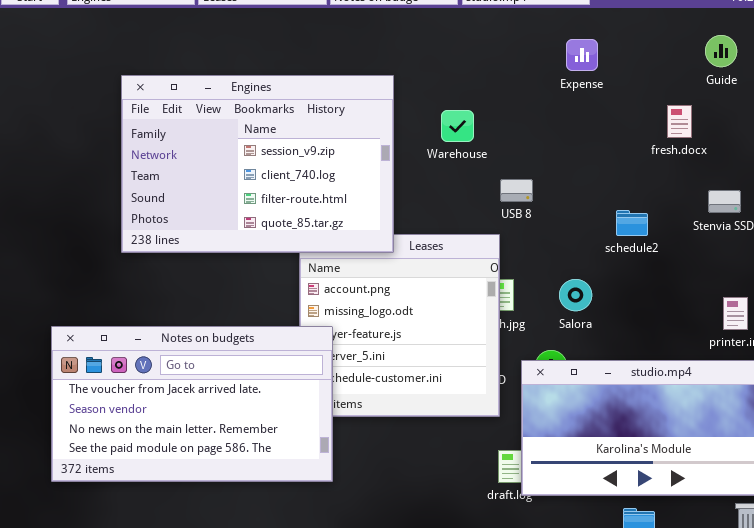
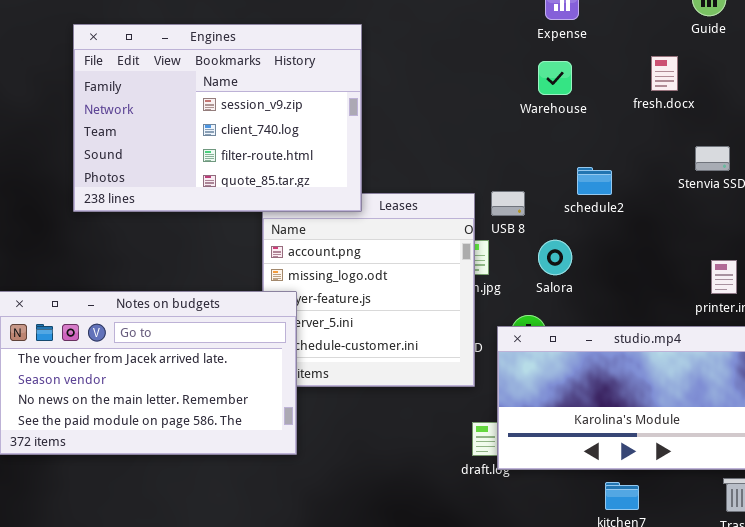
Warehouse: [441,110,474,142] -> [538,61,572,95], moved
USB 8: [500,179,533,202] -> [491,191,525,216], moved
schedule2: [616,210,648,236] -> [577,167,612,195], moved

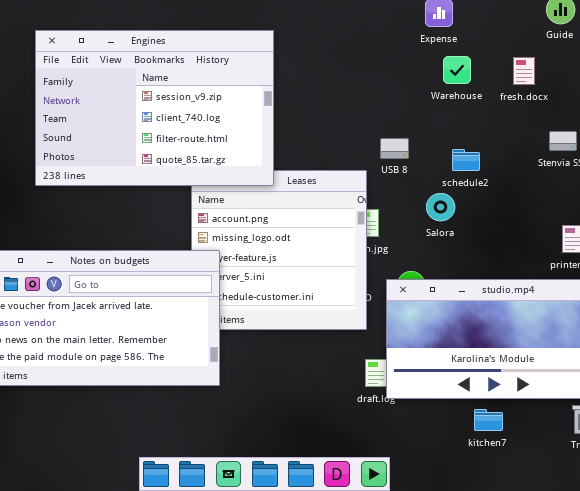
Warehouse: [538,61,572,95] -> [443,56,471,84], moved
USB 8: [491,191,525,216] -> [380,138,409,159], moved
Salora: [538,240,572,275] -> [426,193,455,221], moved

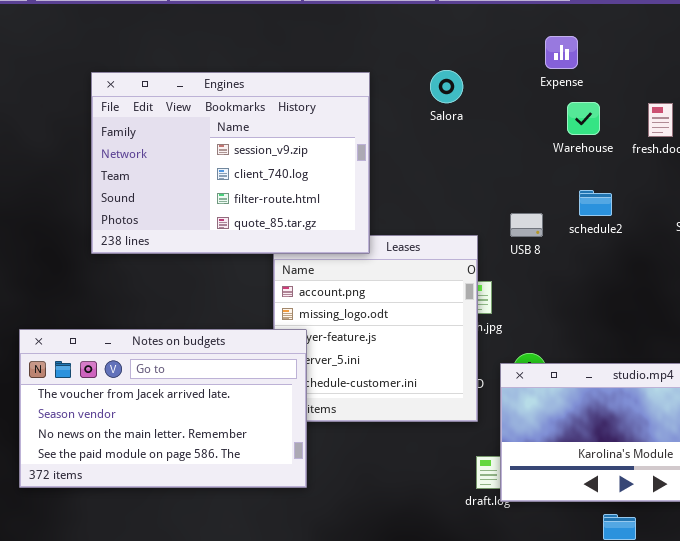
USB 8: [380,138,409,159] -> [510,213,543,237], moved
schedule2: [452,149,480,171] -> [579,190,612,216], moved
Salora: [426,193,455,221] -> [430,70,463,103], moved

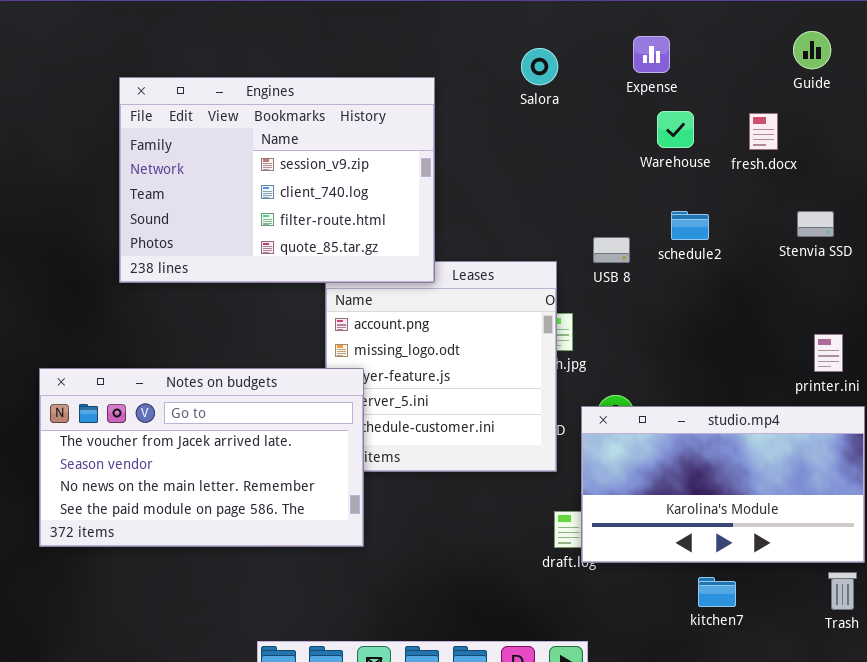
Salora: [430,70,463,103] -> [521,48,558,85], moved

